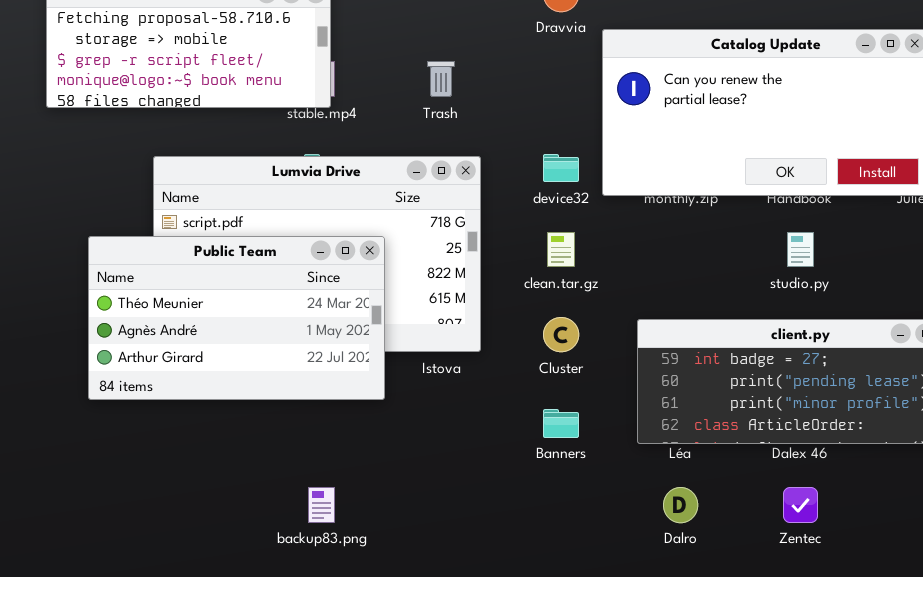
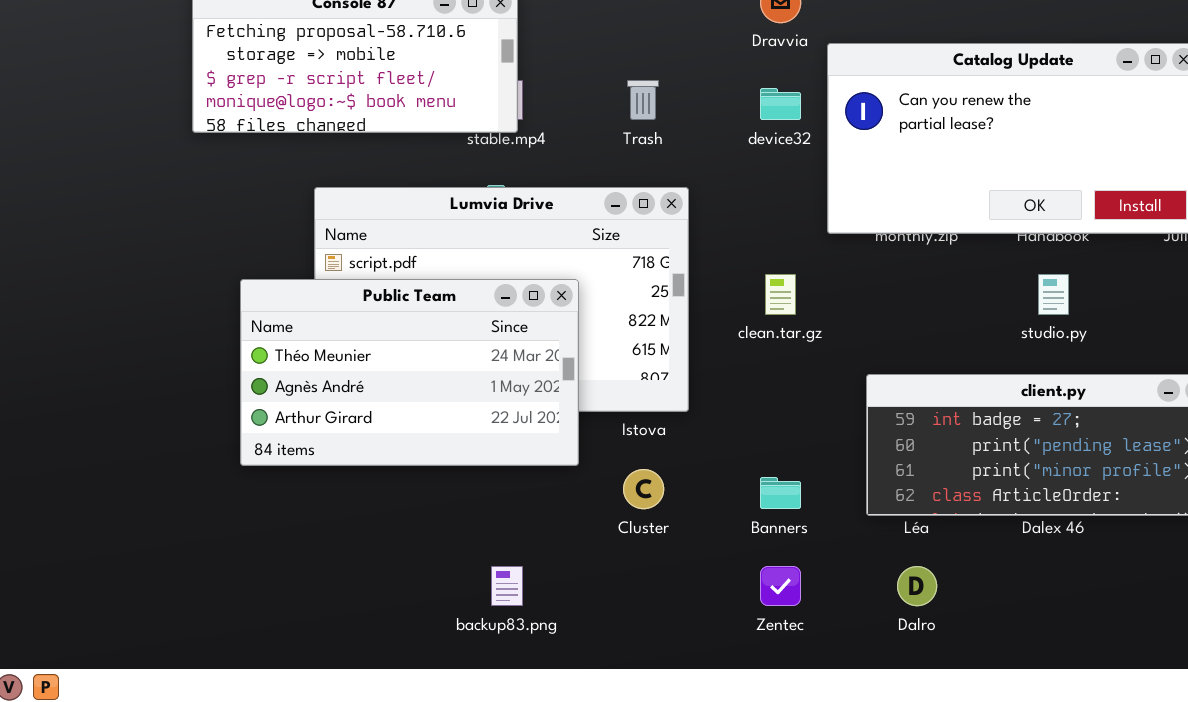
device32: [543,154,579,182] -> [760,88,801,120], moved
Cluster: [543,317,579,352] -> [623,469,664,509], moved
Zentec: [783,487,818,523] -> [760,566,801,606], moved

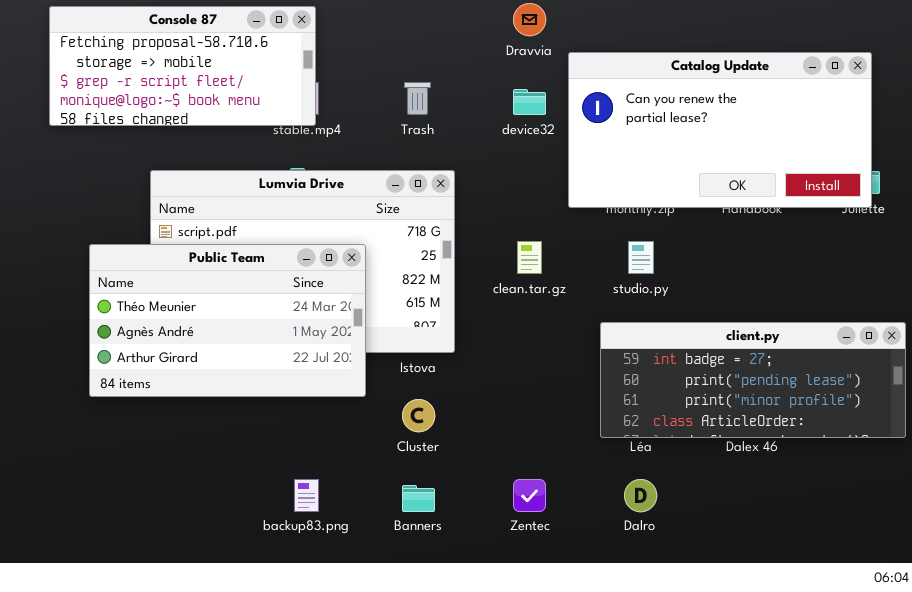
studio.py: [1038,274,1069,315] -> [628,241,654,274], moved
Banners: [760,477,801,509] -> [402,485,435,512], moved

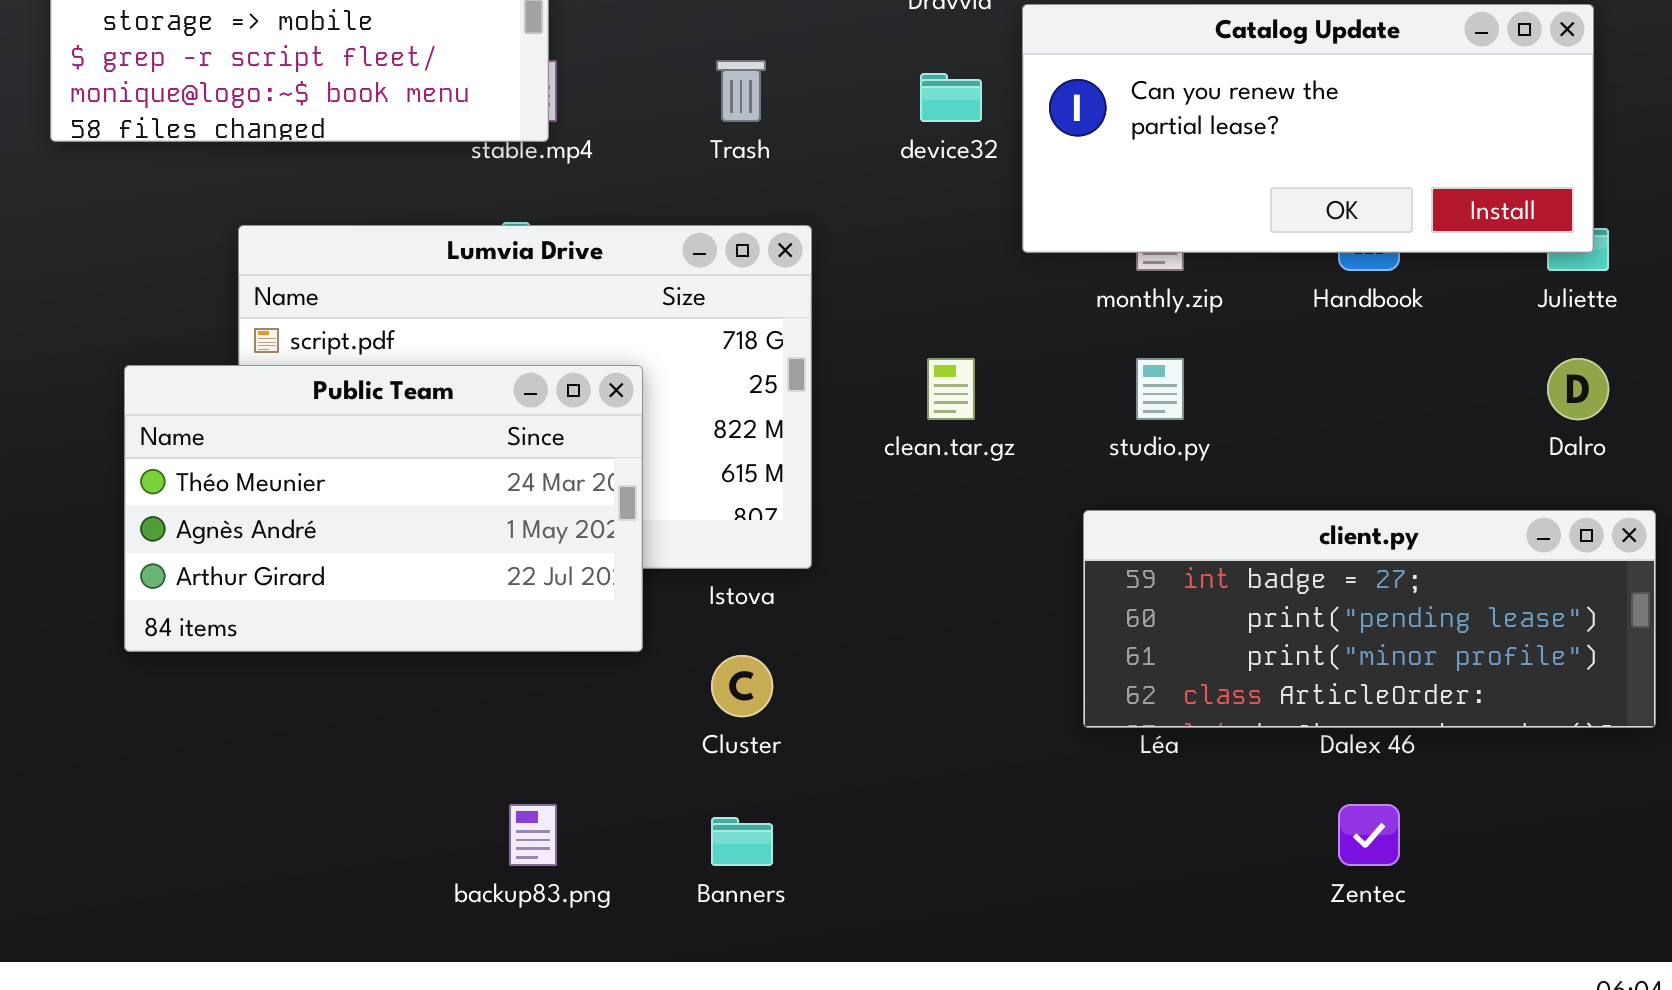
Catalog Update: [568,52,872,208] -> [1022,4,1594,253], resized
Zentec: [513,479,546,512] -> [1338,804,1400,866], moved
Dalro: [624,479,657,512] -> [1547,358,1609,420], moved

